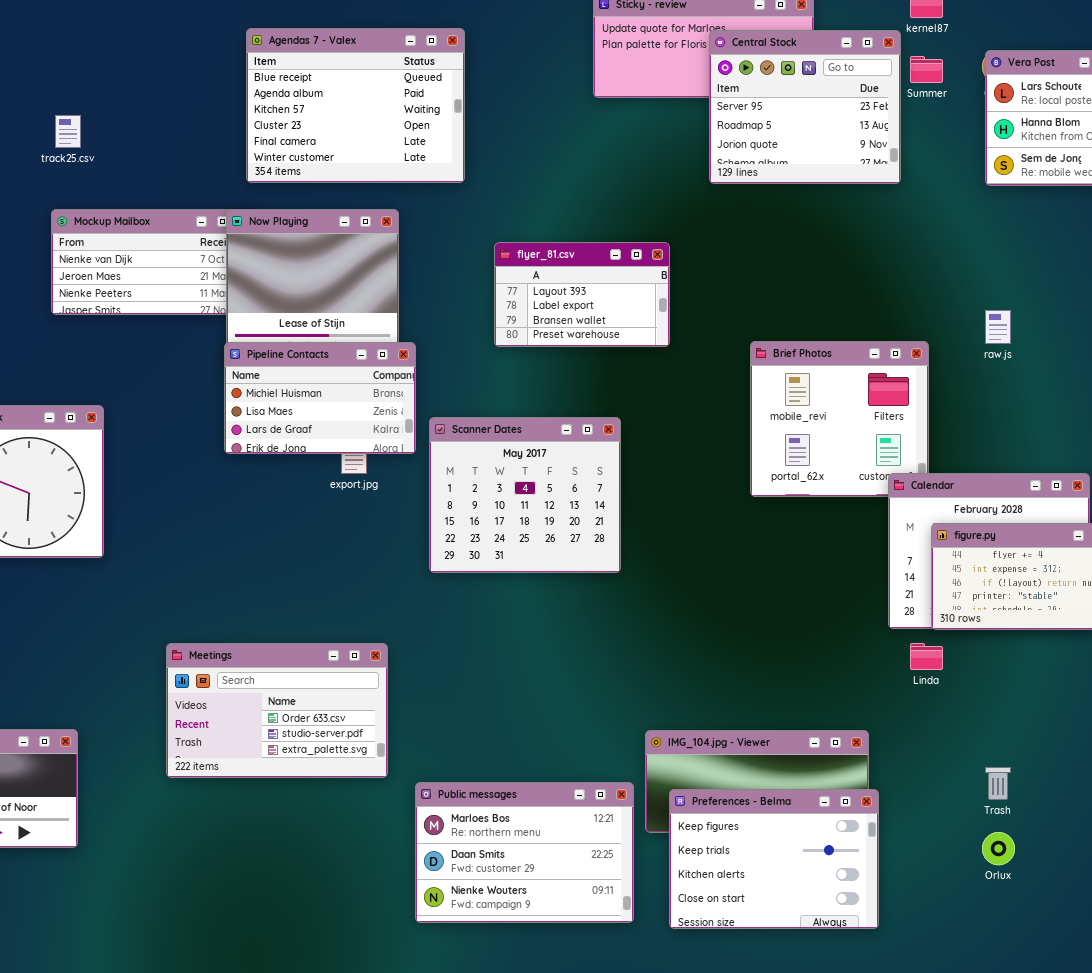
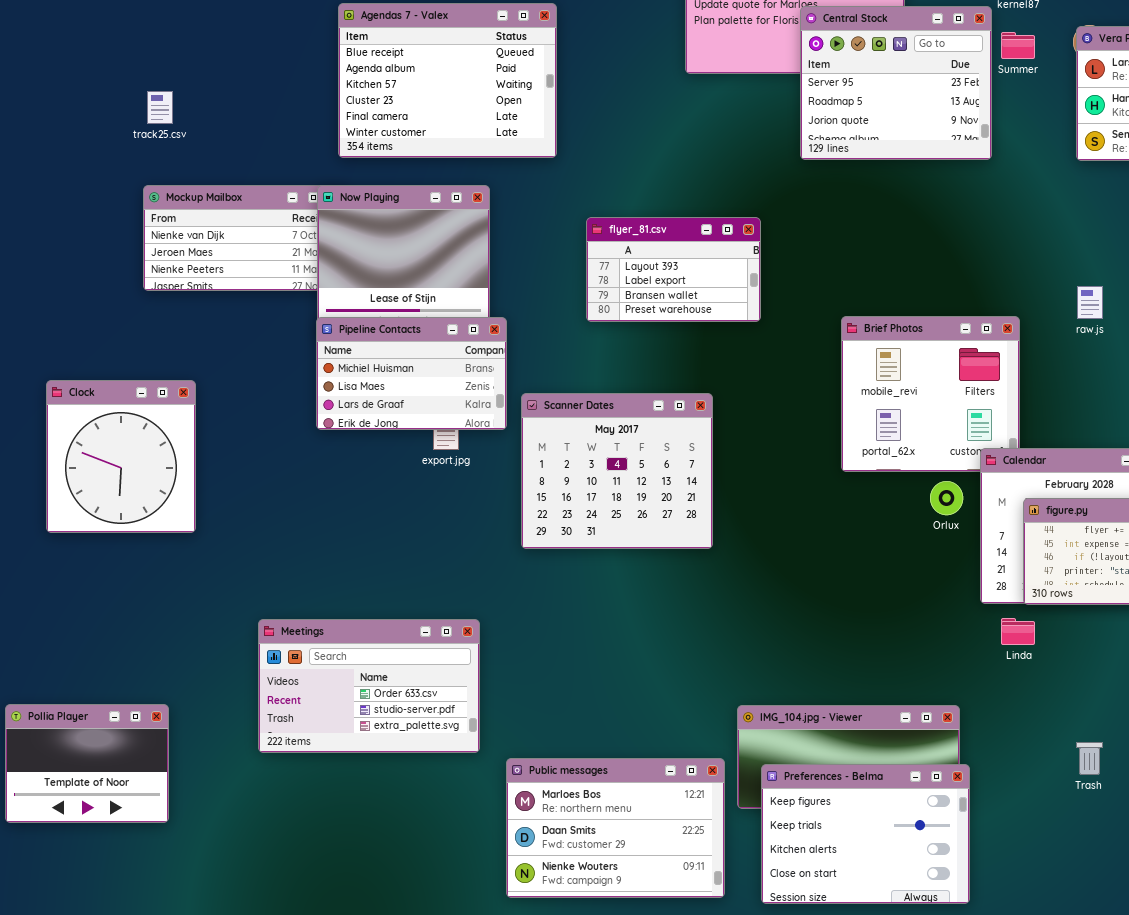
Orlux: [982,832,1015,865] -> [930,481,963,515], moved

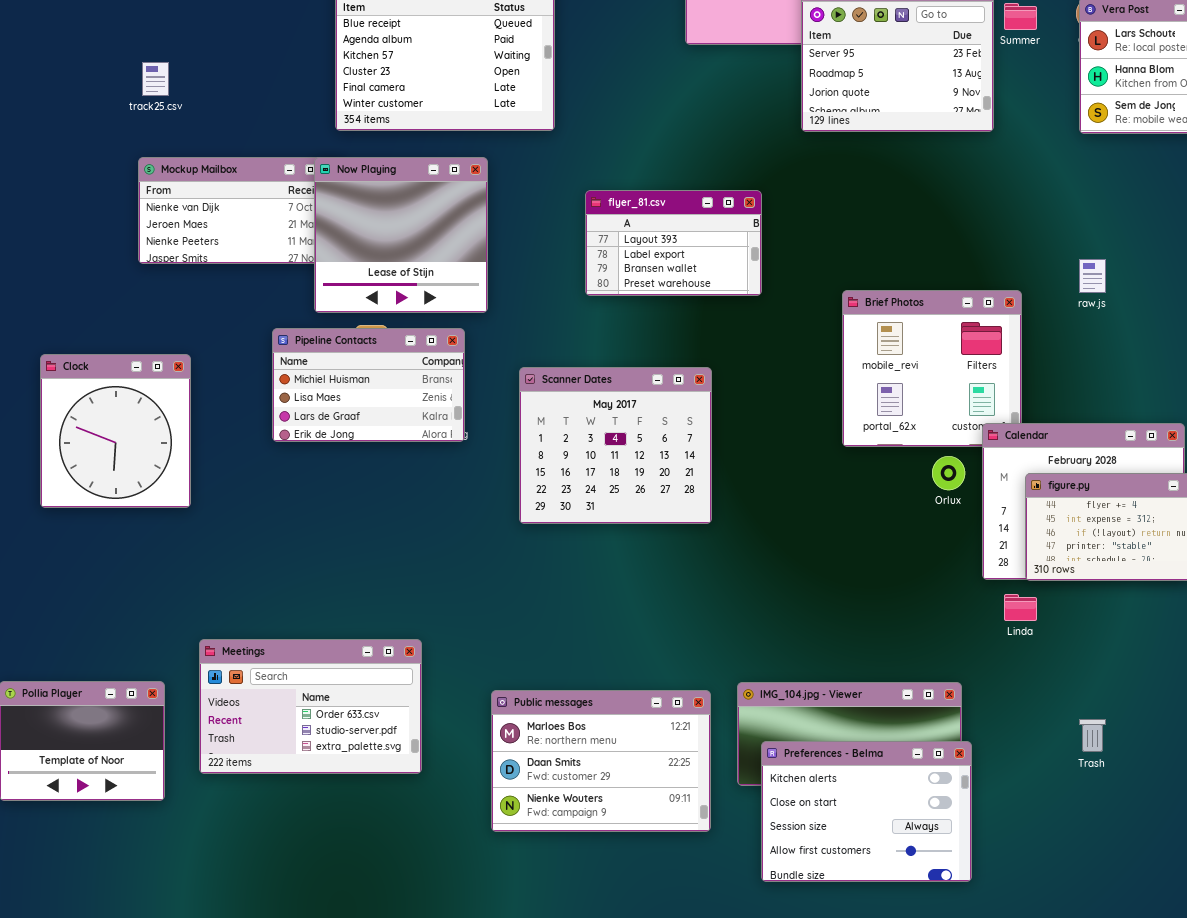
Pipeline Contacts: [316,317,507,430] -> [272,328,465,442], moved
Meetings: [258,619,480,753] -> [199,639,422,774], moved
Public messages: [506,758,725,898] -> [491,690,711,832], moved
Preferences - Belma: [761,764,970,904] -> [761,741,972,882], scrolled down 2 rows

